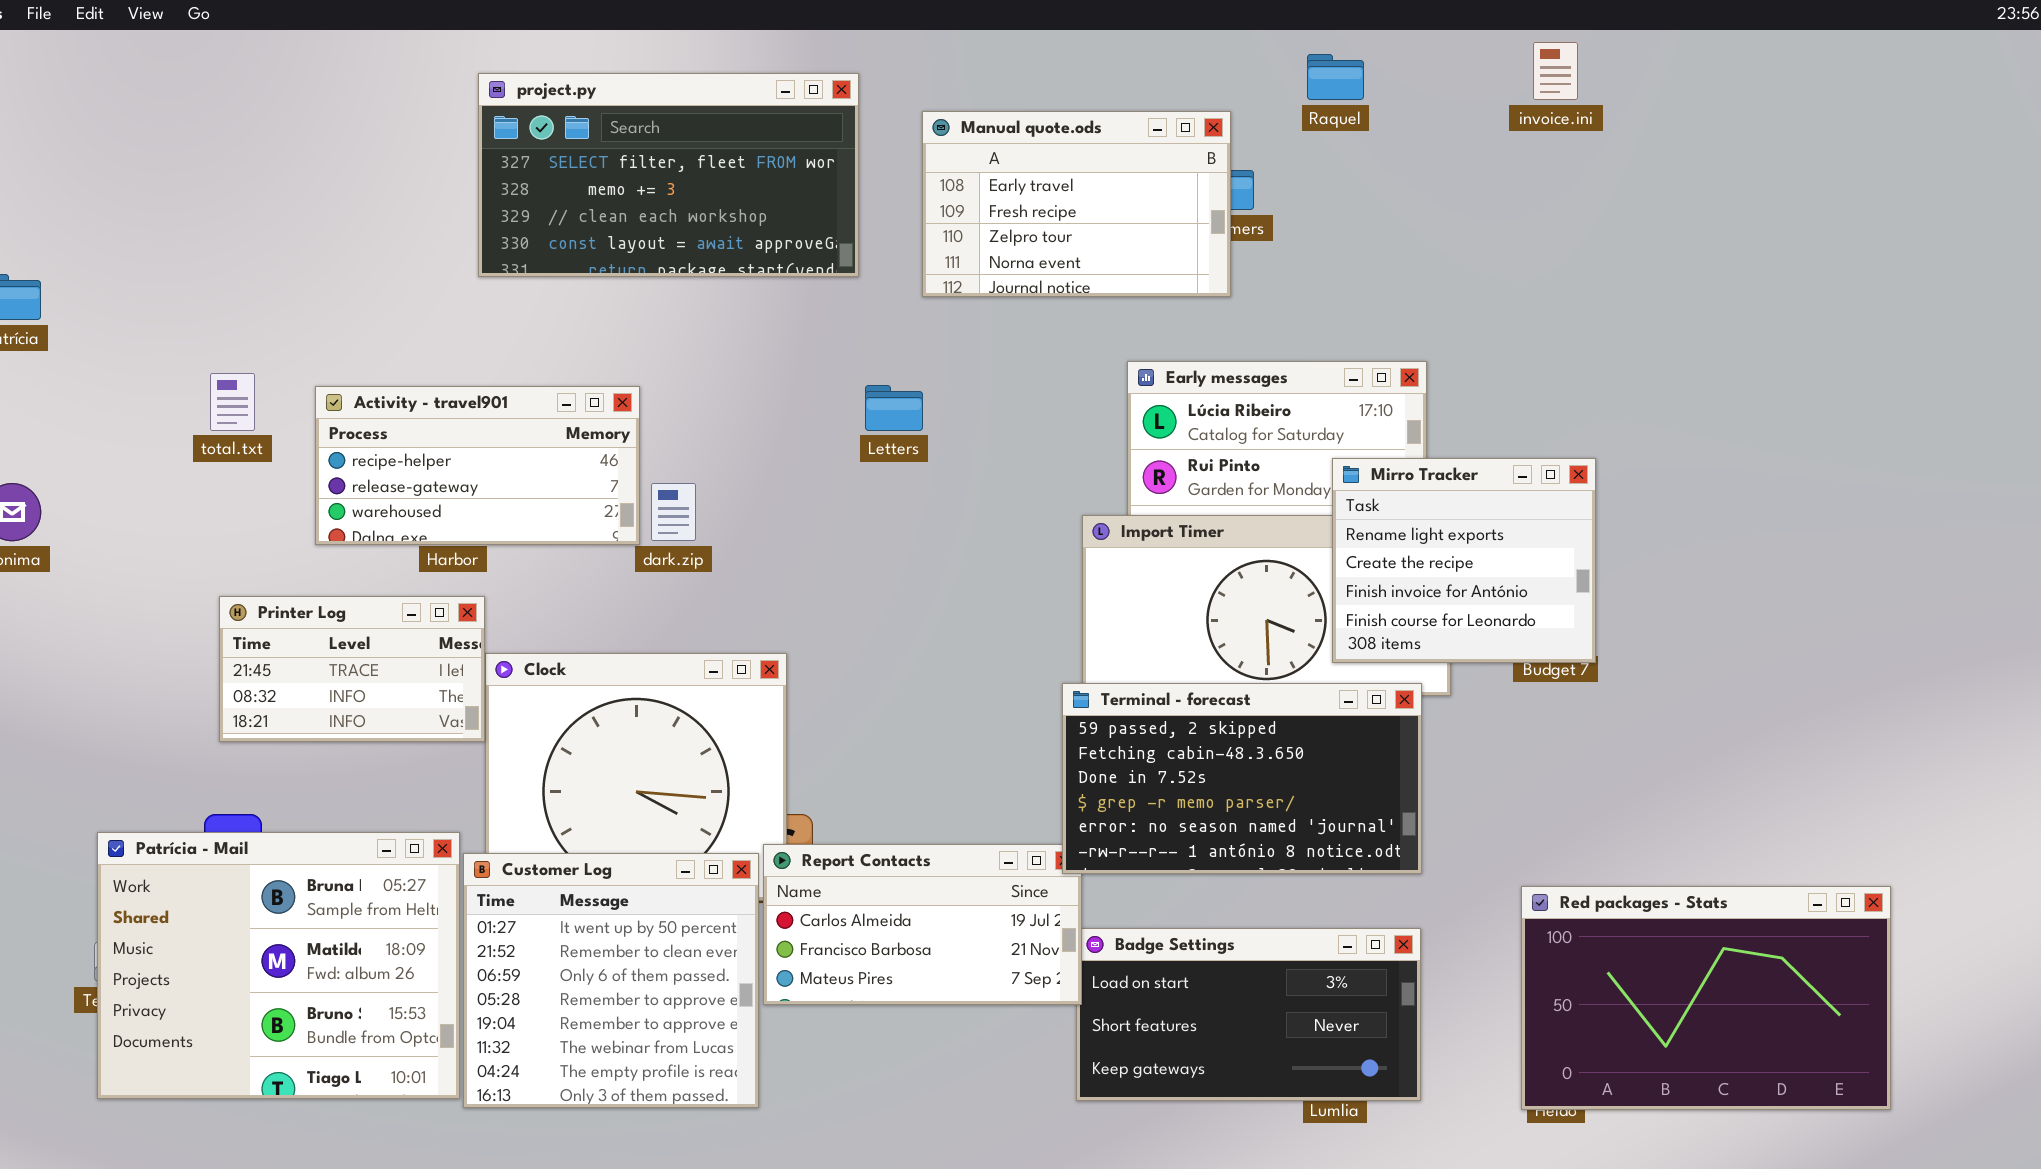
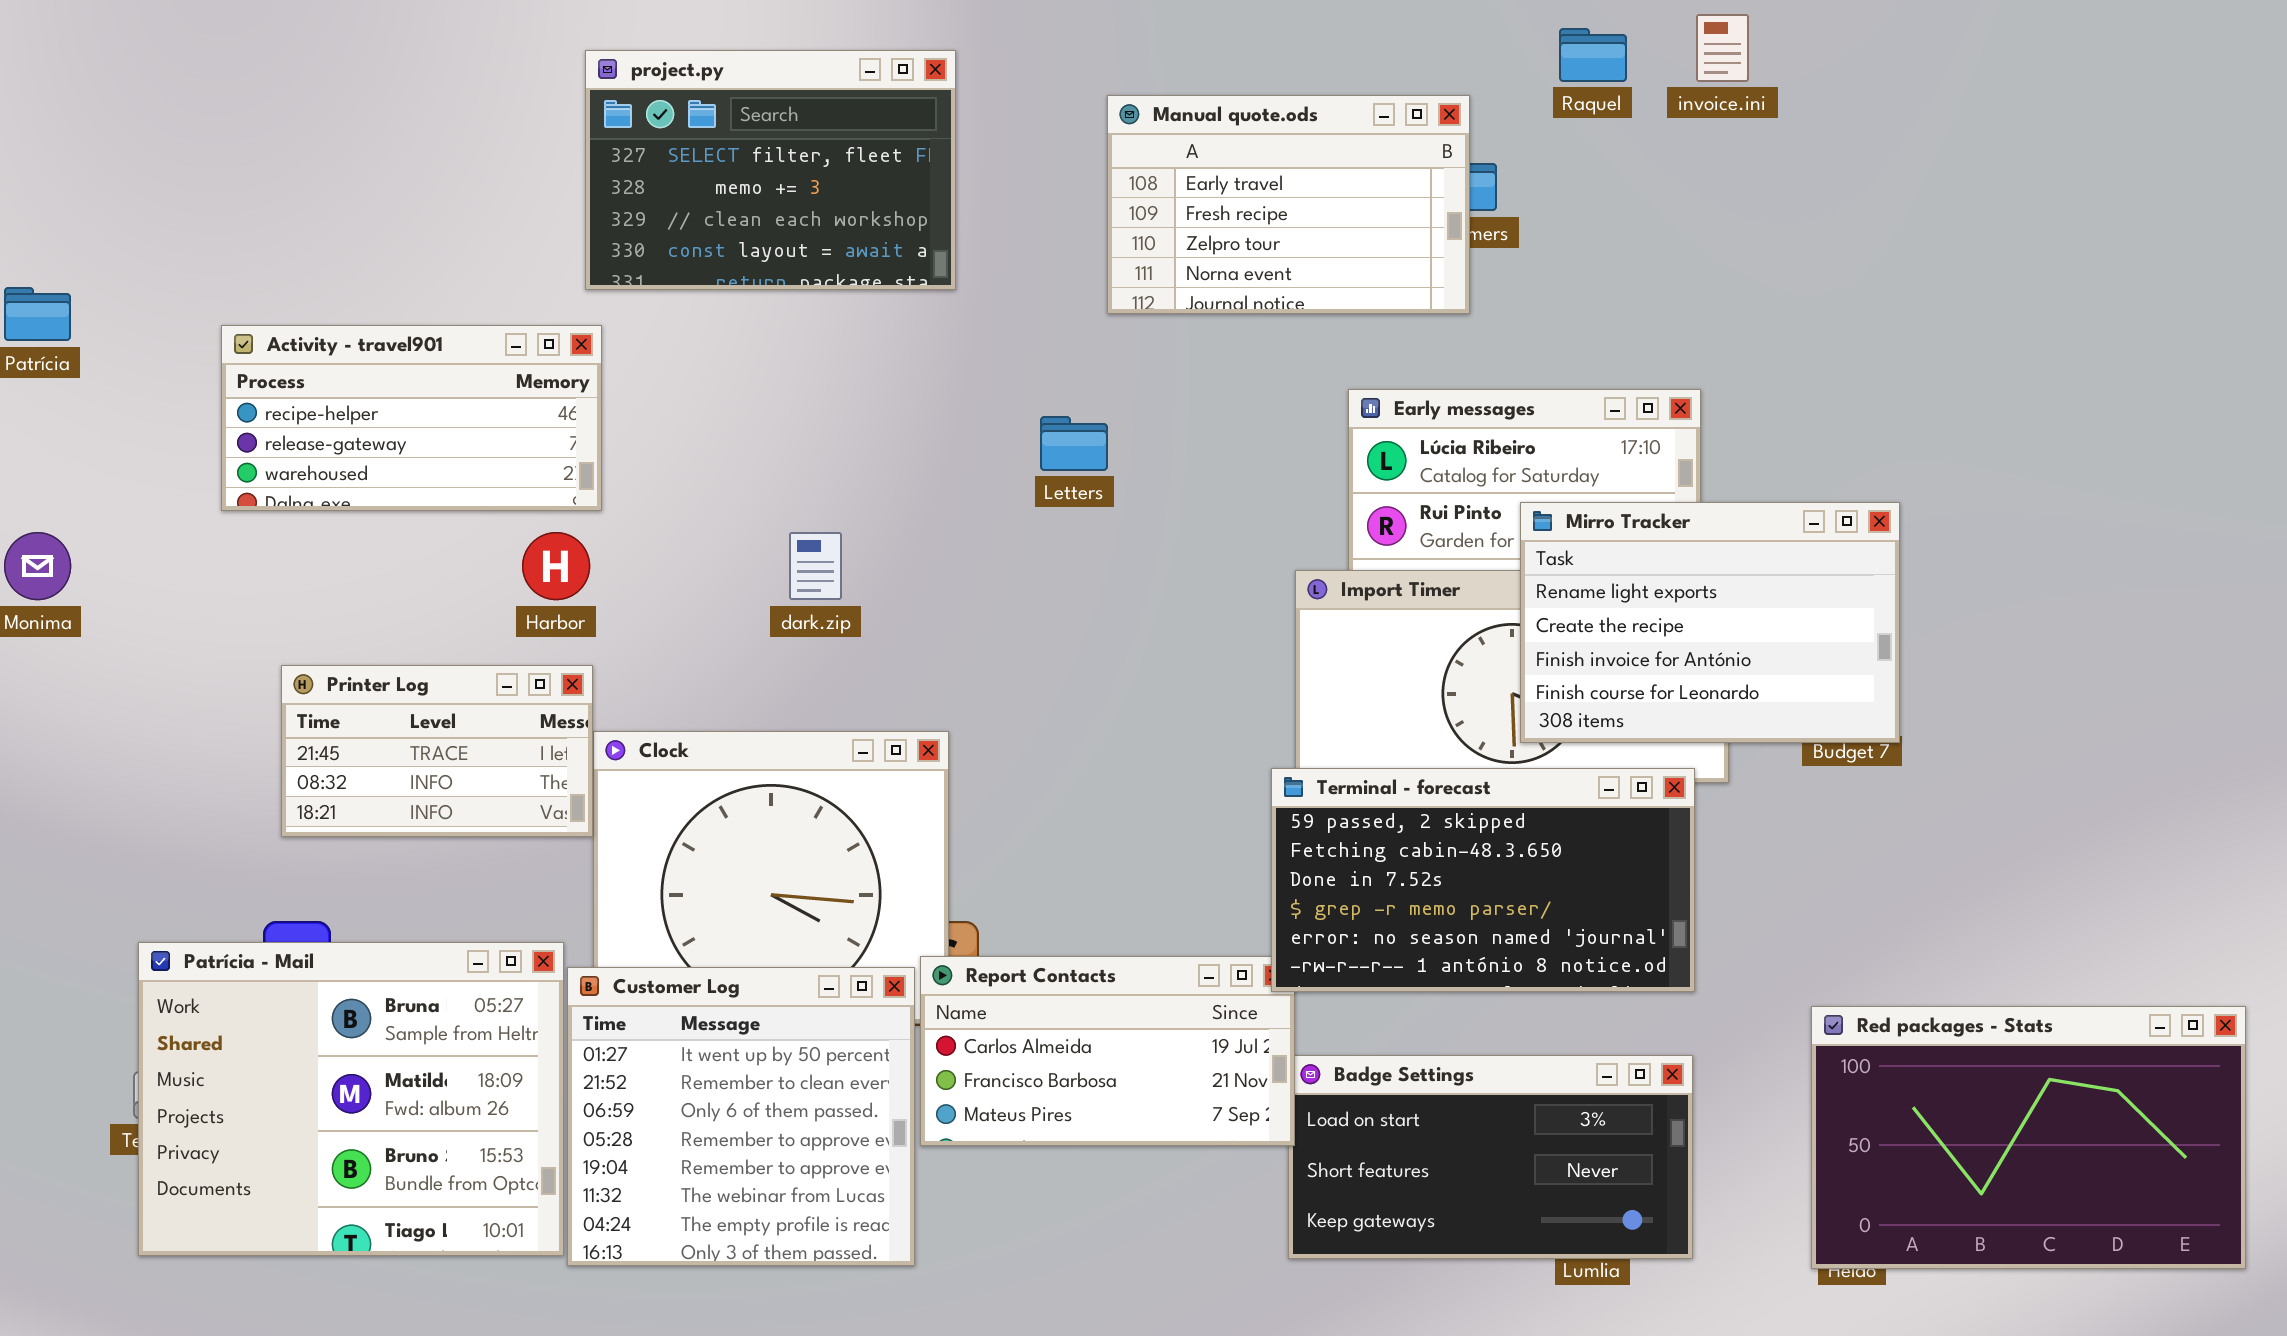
invoice.ini: [1533,42,1578,100] -> [1696,14,1749,82], moved
project.py: [478,73,859,277] -> [585,50,956,290], resized
Activity - travel901: [315,386,640,545] -> [221,325,602,511], moved
Mirro Tracker: [1332,458,1596,663] -> [1520,502,1900,743], resized

